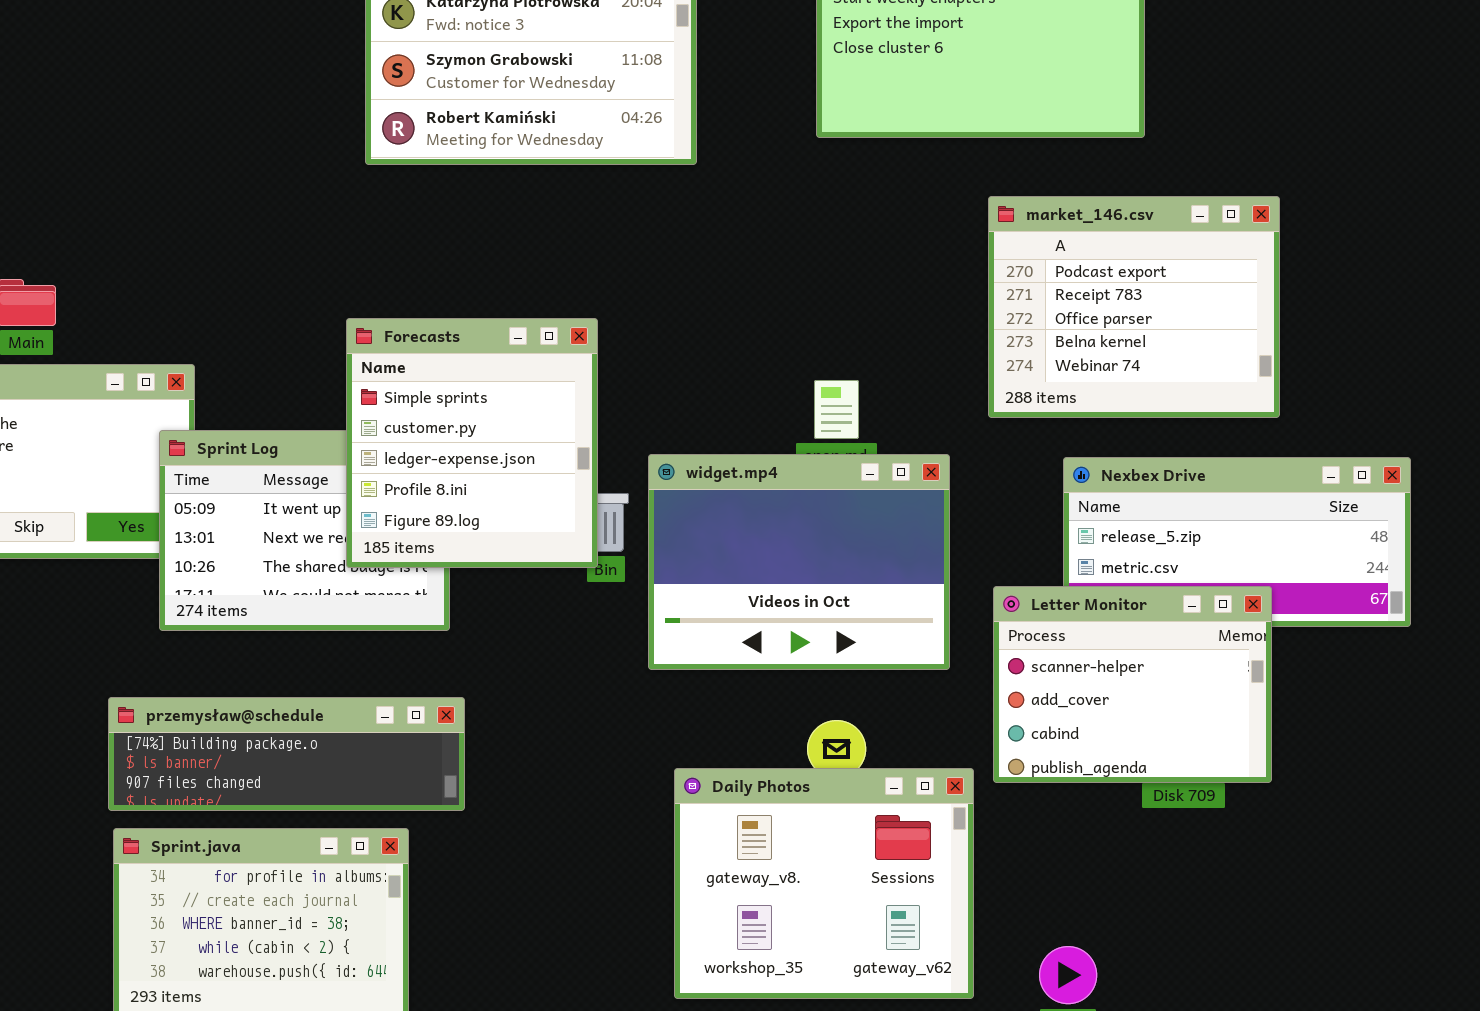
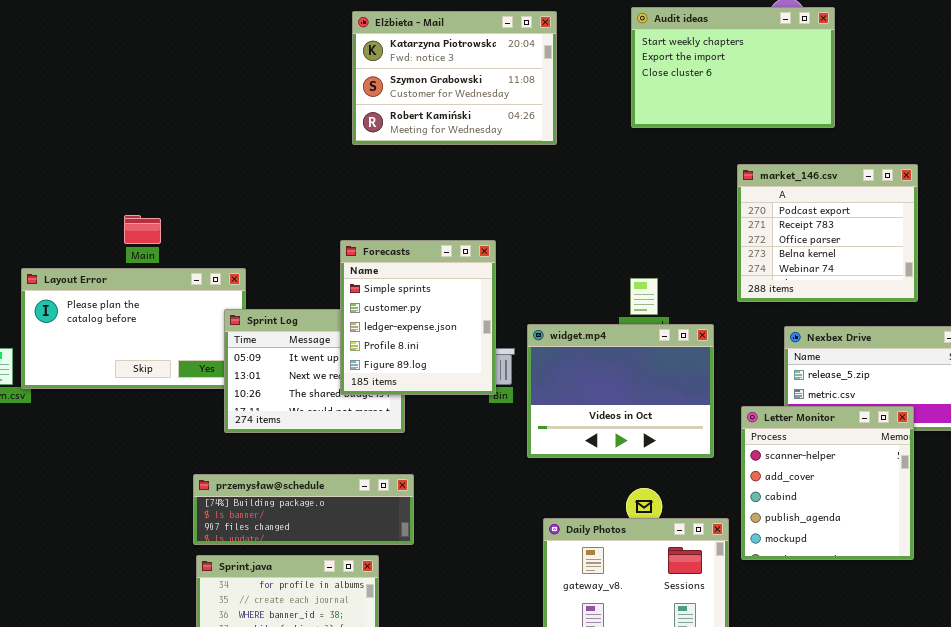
Letter Monitor: [993,586,1272,783] -> [741,406,914,560], resized

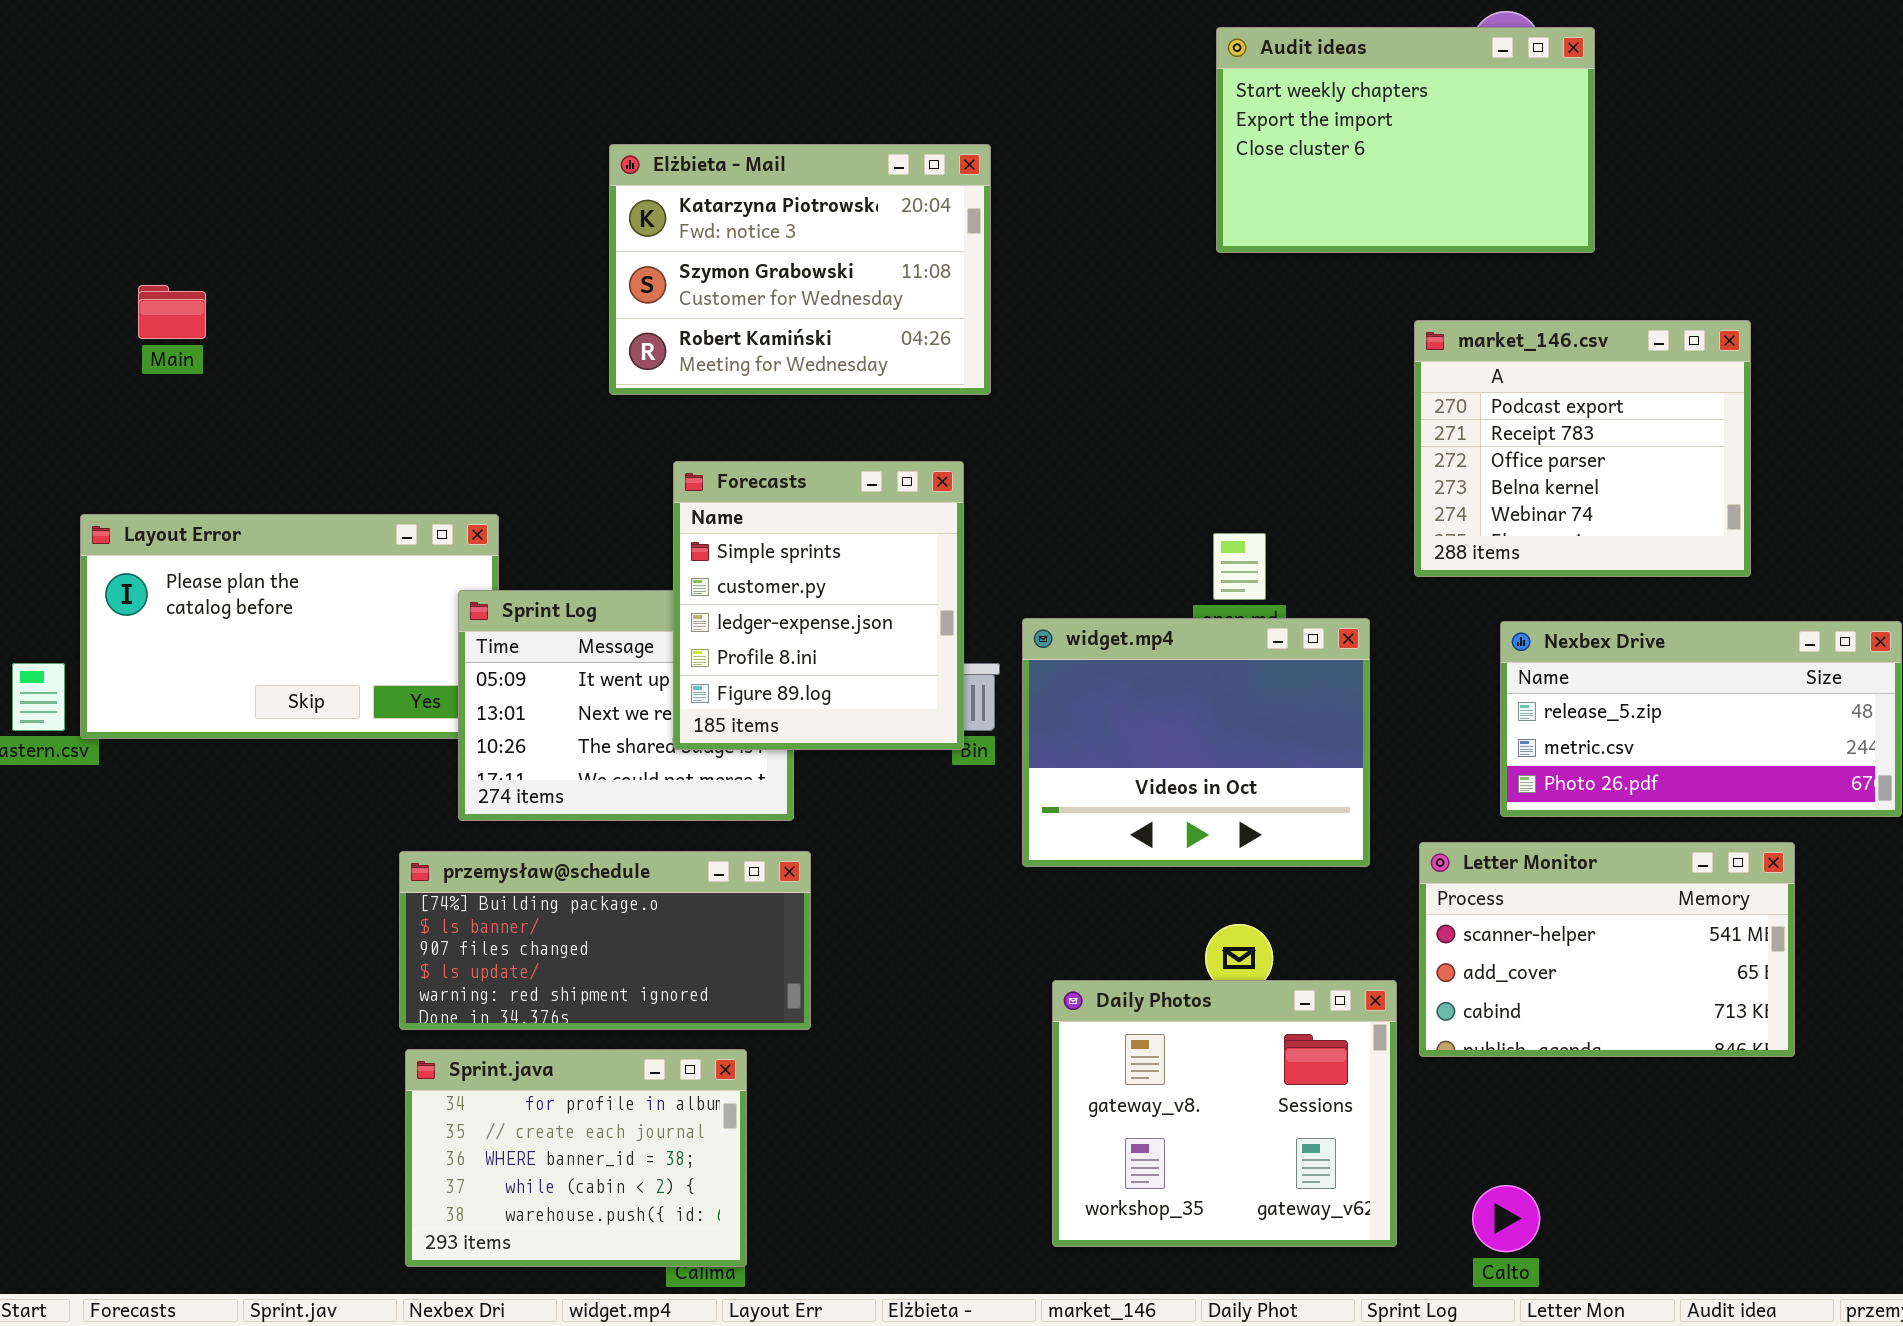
Elżbieta - Mail: [352,11,557,145] -> [609,144,991,395], moved
Main: [124,215,161,244] -> [138,285,206,339], moved
Letter Monitor: [741,406,914,560] -> [1419,842,1795,1057], resized
przemysław@schedule: [193,474,414,545] -> [399,851,811,1030], resized

